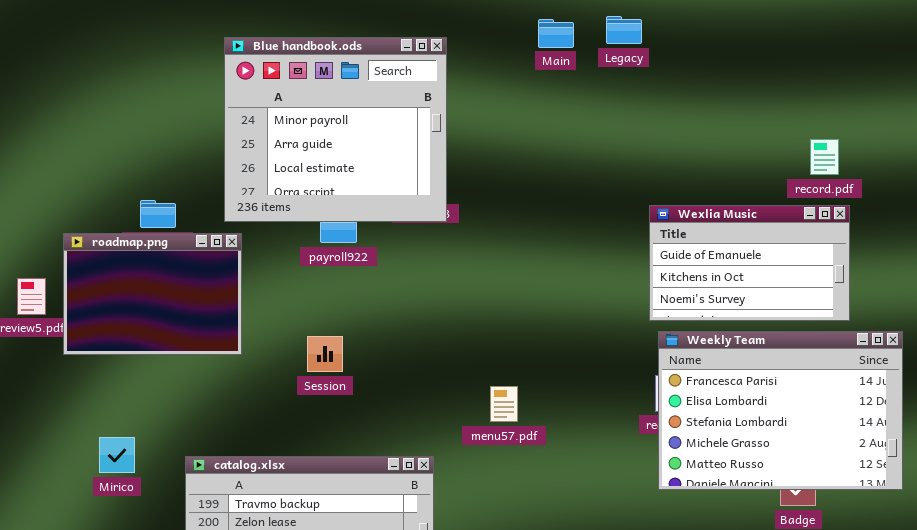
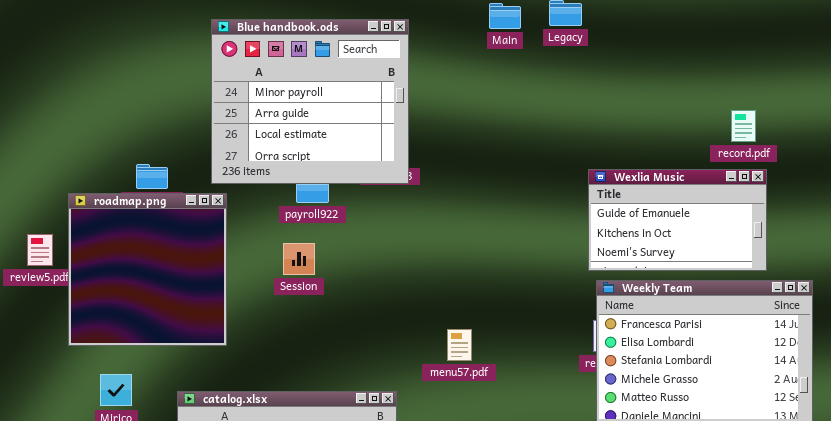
roadmap.png: [63,233,242,355] -> [68,193,227,346], resized
Session: [307,336,343,372] -> [283,243,315,275], moved

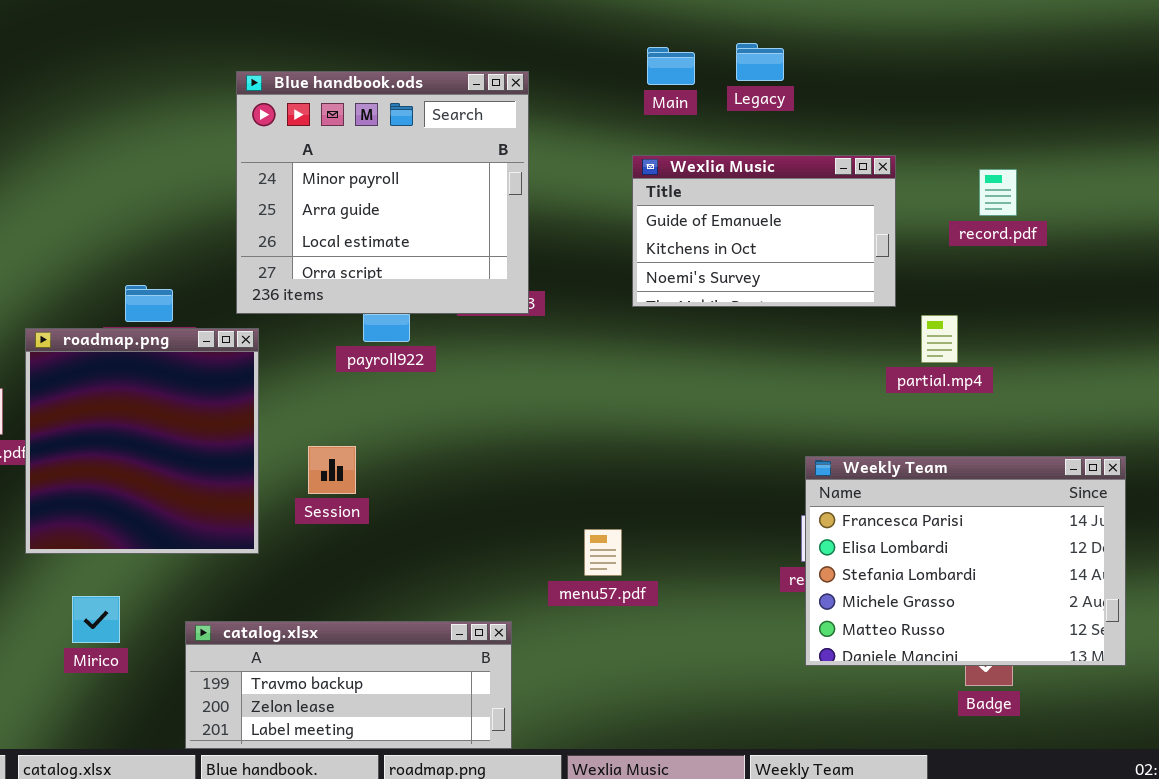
record.pdf: [731,110,756,142] -> [979,169,1017,216], moved
Wexlia Music: [588,169,767,271] -> [632,155,896,307], moved
Session: [283,243,315,275] -> [308,446,356,494], moved

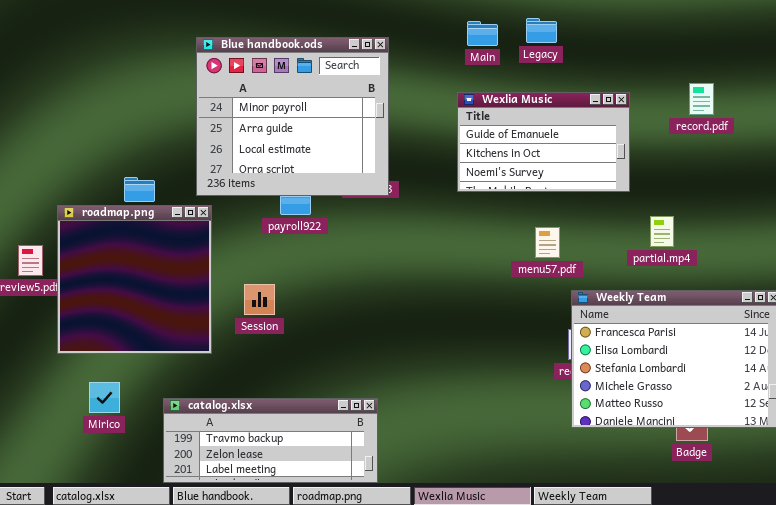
record.pdf: [979,169,1017,216] -> [689,83,714,115], moved
partial.mp4: [921,315,958,363] -> [650,216,674,247], moved
menu57.pdf: [584,529,622,576] -> [535,227,560,258], moved

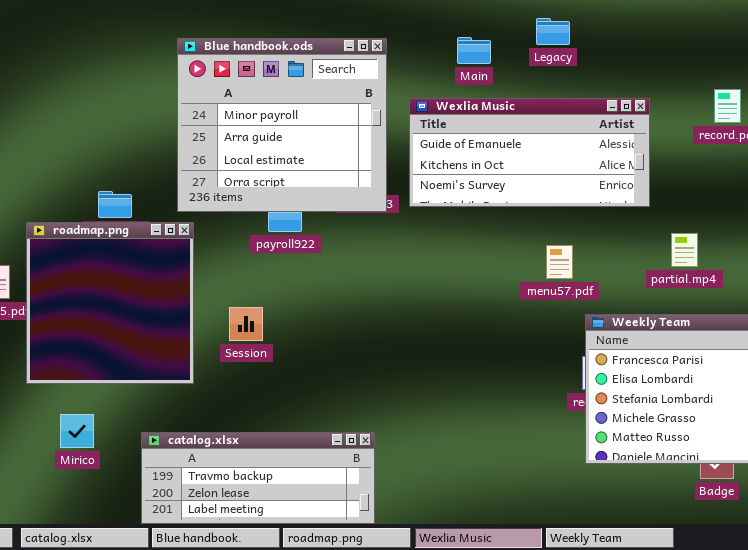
Main: [467,21,498,46] -> [457,37,491,64], moved
Wexlia Music: [457,92,630,192] -> [409,98,650,207], resized

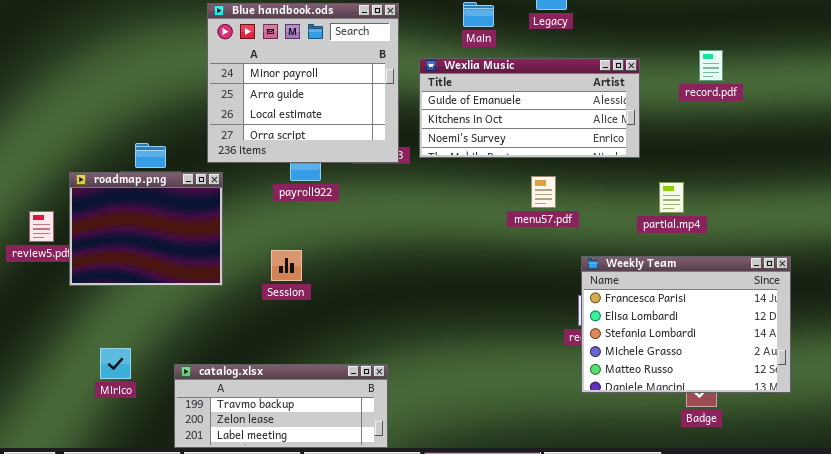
roadmap.png: [26,222,194,384] -> [69,172,223,286], resized
menu57.pdf: [546,245,573,279] -> [531,176,556,208], moved
Session: [229,307,263,341] -> [271,250,302,281], moved

